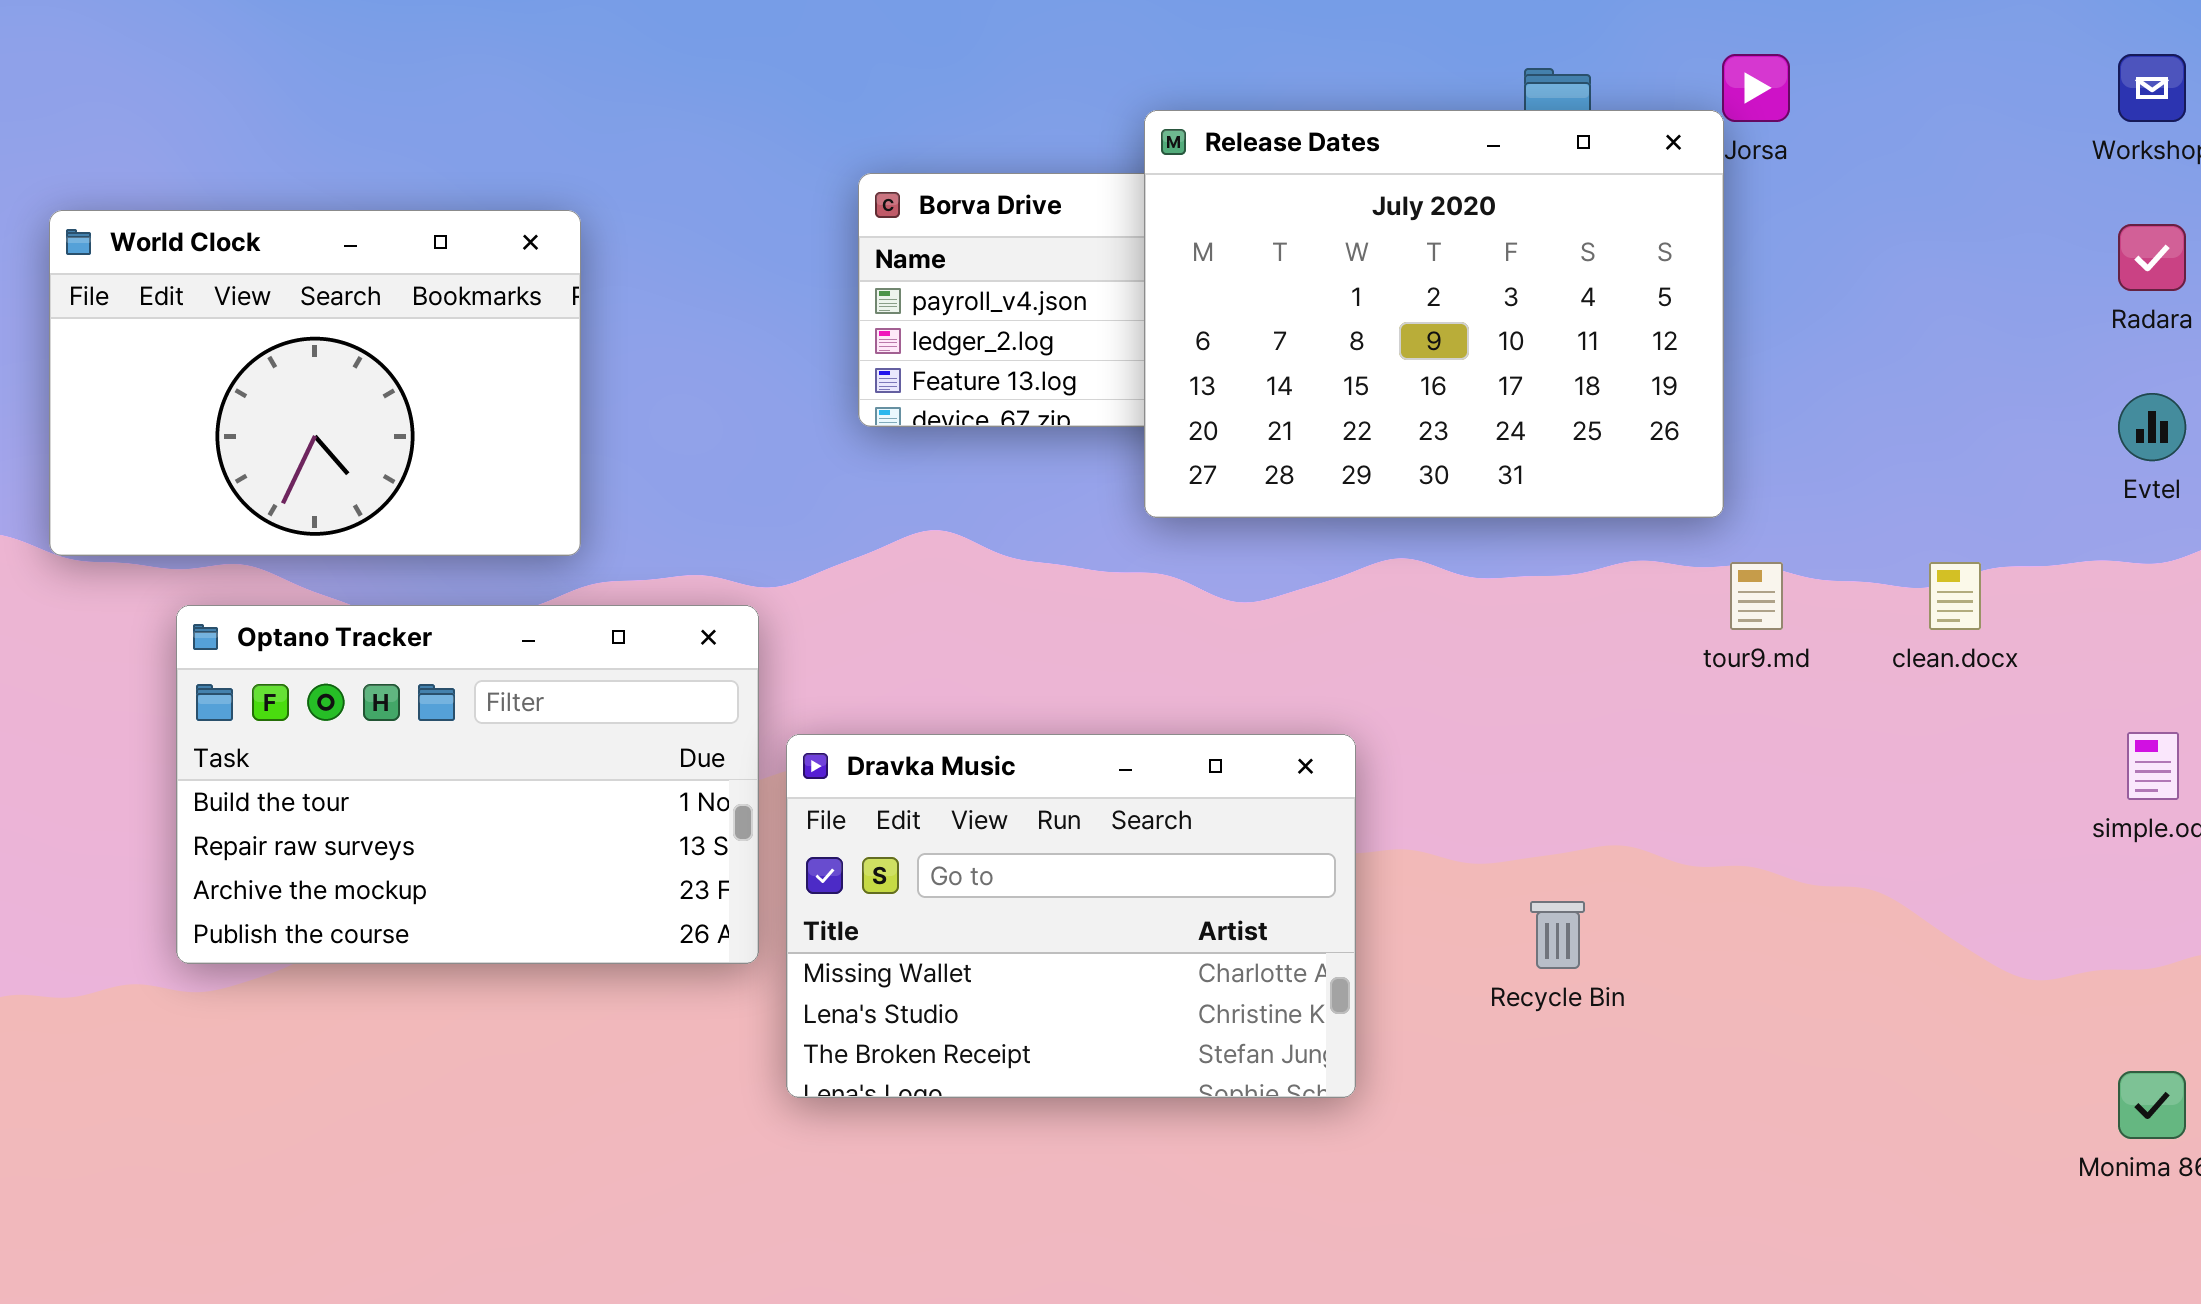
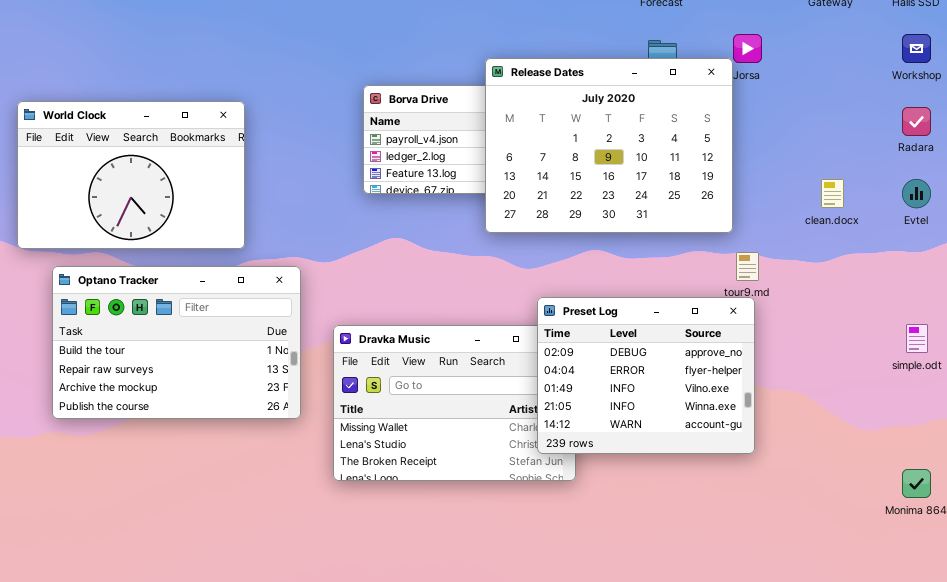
clean.docx: [1929,562,1981,630] -> [821,179,844,208], moved
Optano Tracker: [176,605,759,964] -> [52,266,301,419], moved
Preset Log: none -> [537,297,755,454], opened

